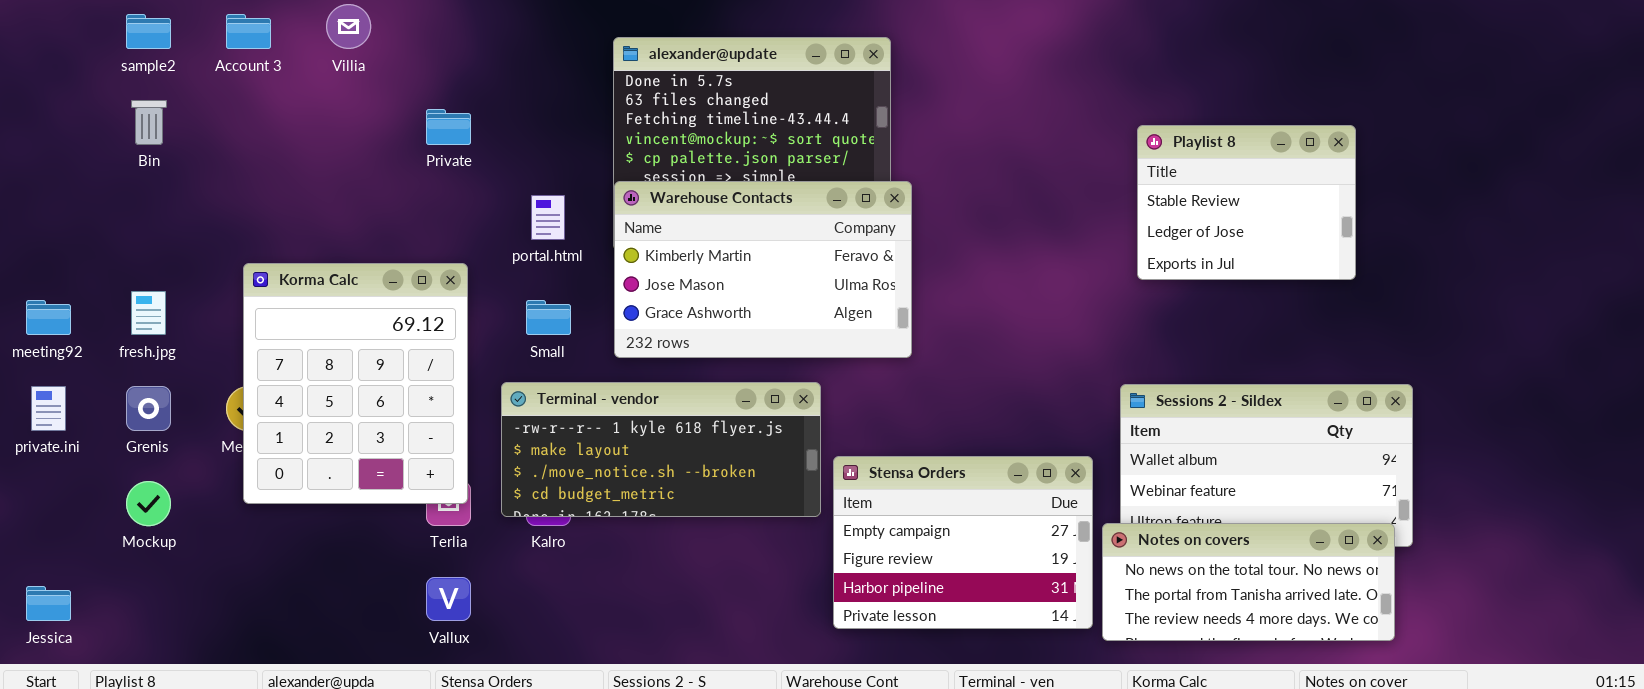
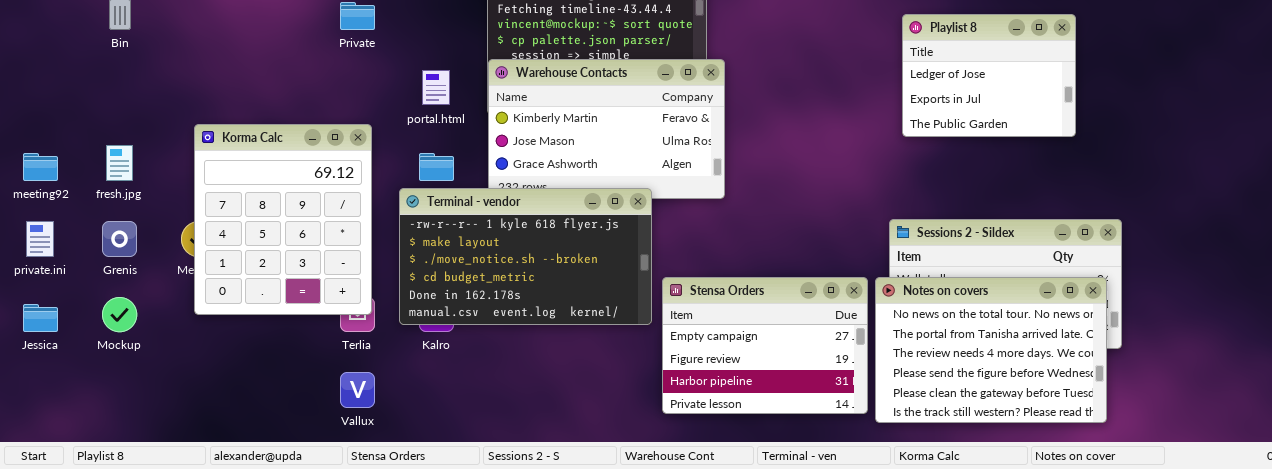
Playlist 8: [1137,125,1356,280] -> [902,14,1076,137], scrolled down 1 row
Terminal - vendor: [501,382,821,517] -> [399,188,652,325], resized
Notes on covers: [1102,523,1395,641] -> [875,277,1107,423], resized
Jessica: [26,586,71,621] -> [23,304,58,332], moved

